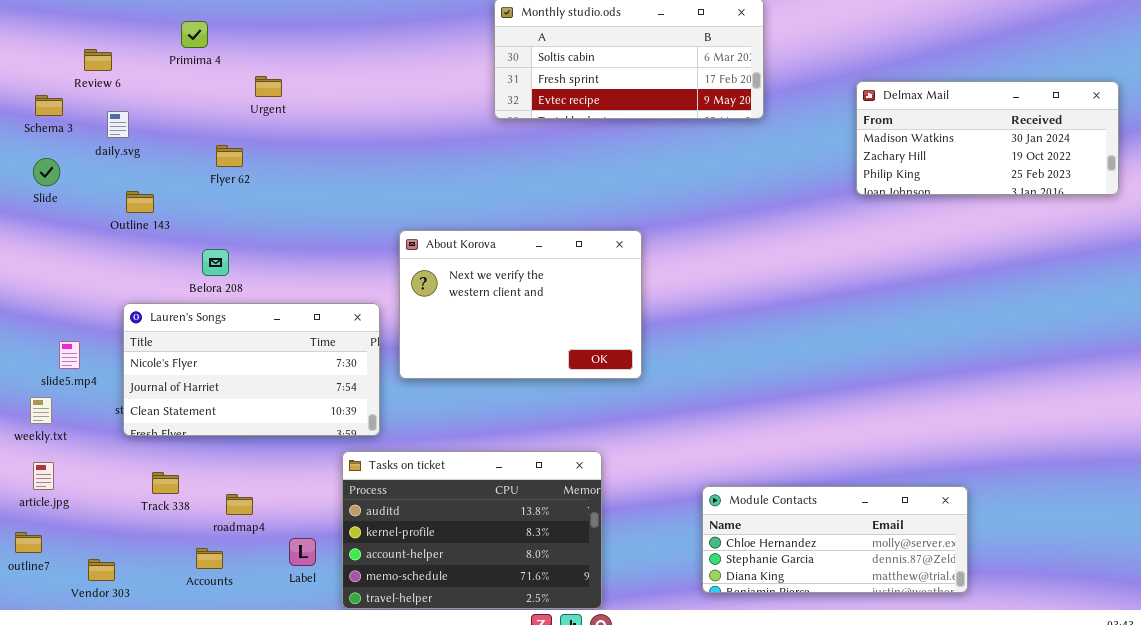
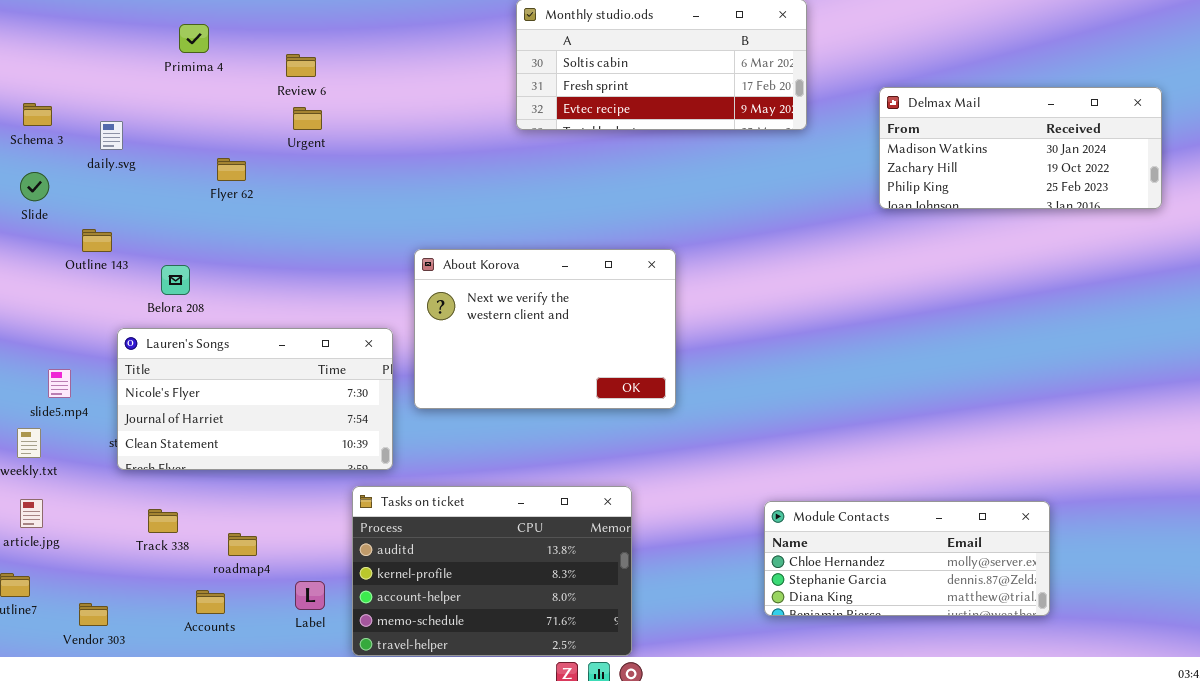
Review 6: [84,49,112,71] -> [286,54,316,77], moved
Urgent: [255,76,282,97] -> [293,107,322,130], moved
Delmax Mail: [856,81,1119,195] -> [879,87,1162,209], moved
Outline 143: [126,191,154,213] -> [82,229,112,252], moved
Belora 208: [202,249,229,276] -> [161,265,190,295], moved
Module Contacts: [702,486,968,593] -> [764,501,1050,616], moved

